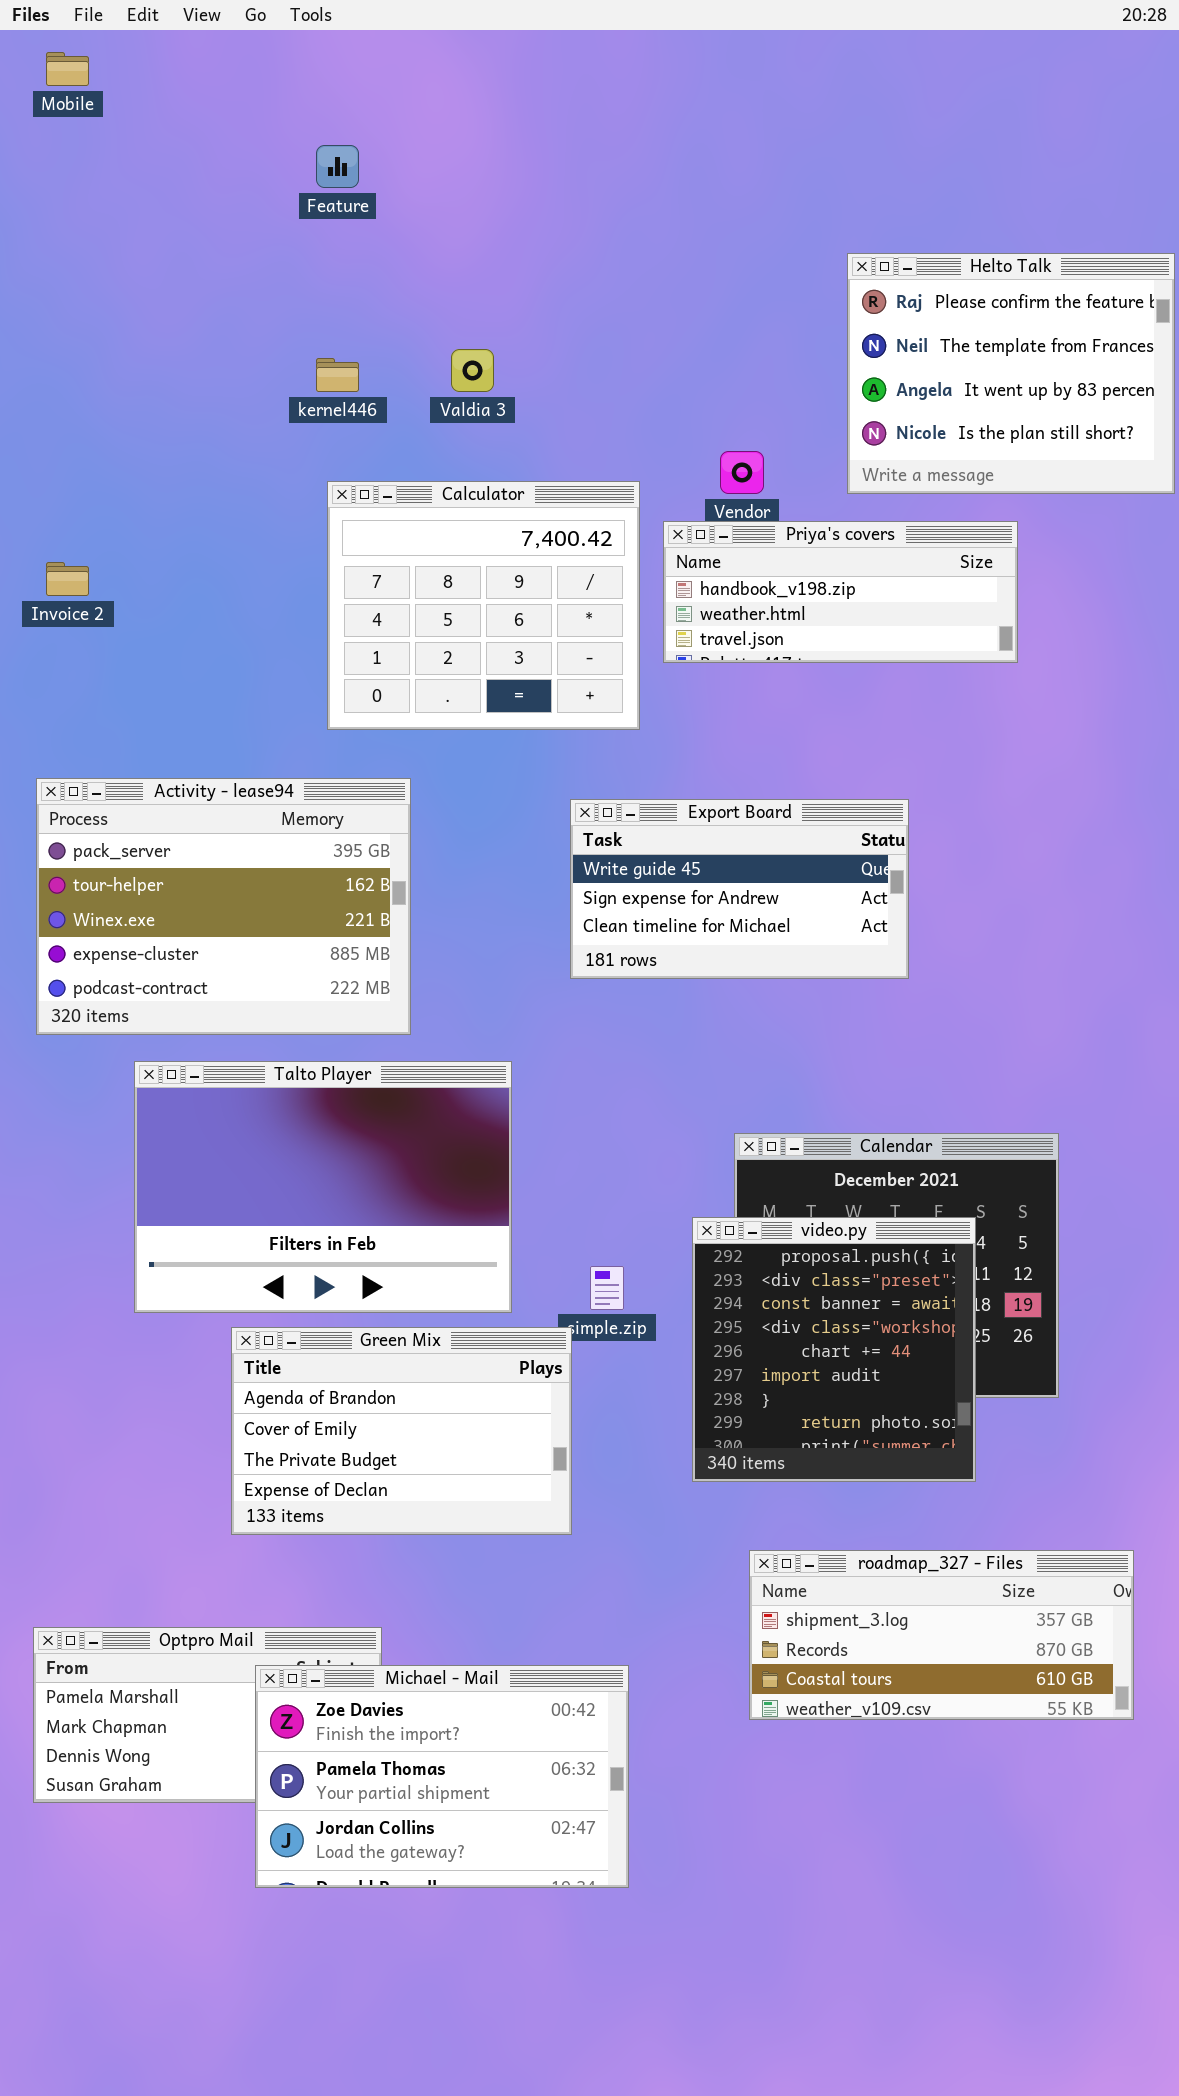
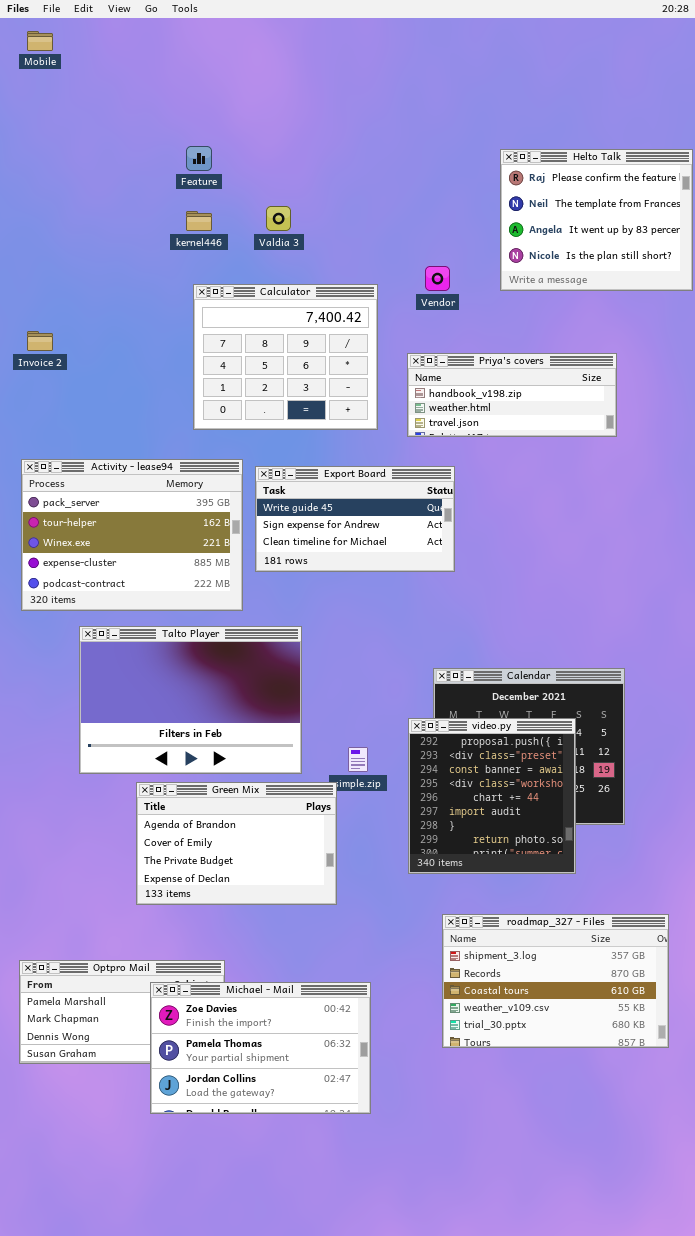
Feature: [316,145,359,188] -> [186,146,212,171], moved
Priya's covers: [663,521,1018,663] -> [407,353,617,437], moved
Export Board: [570,799,909,979] -> [255,466,455,572], moved
roadmap_327 - Files: [749,1550,1134,1720] -> [442,914,669,1048], resized

